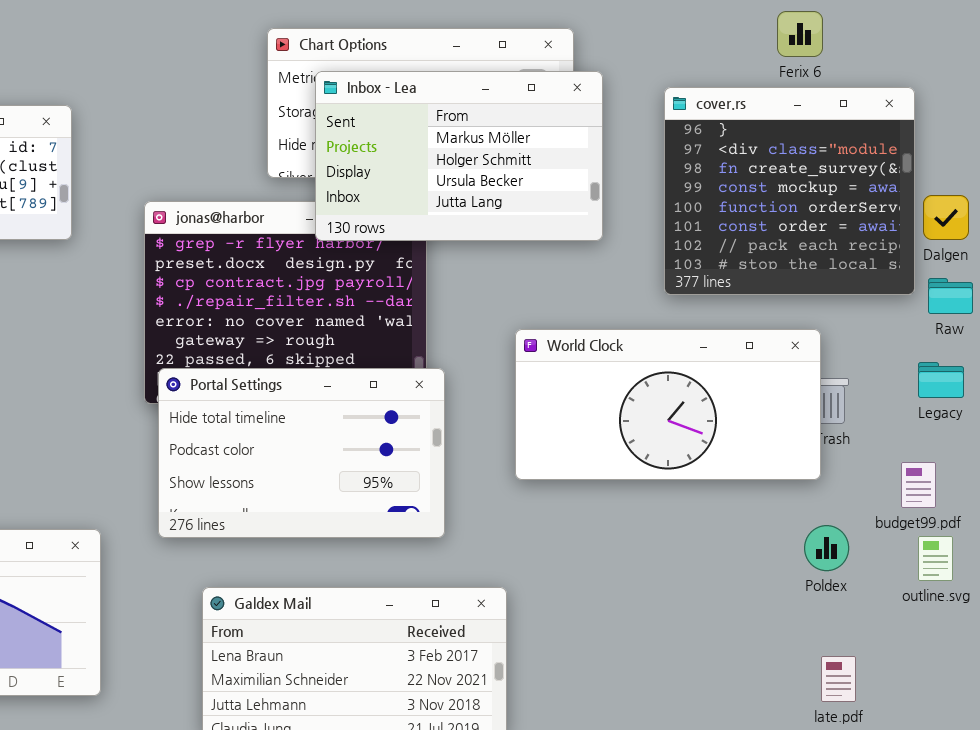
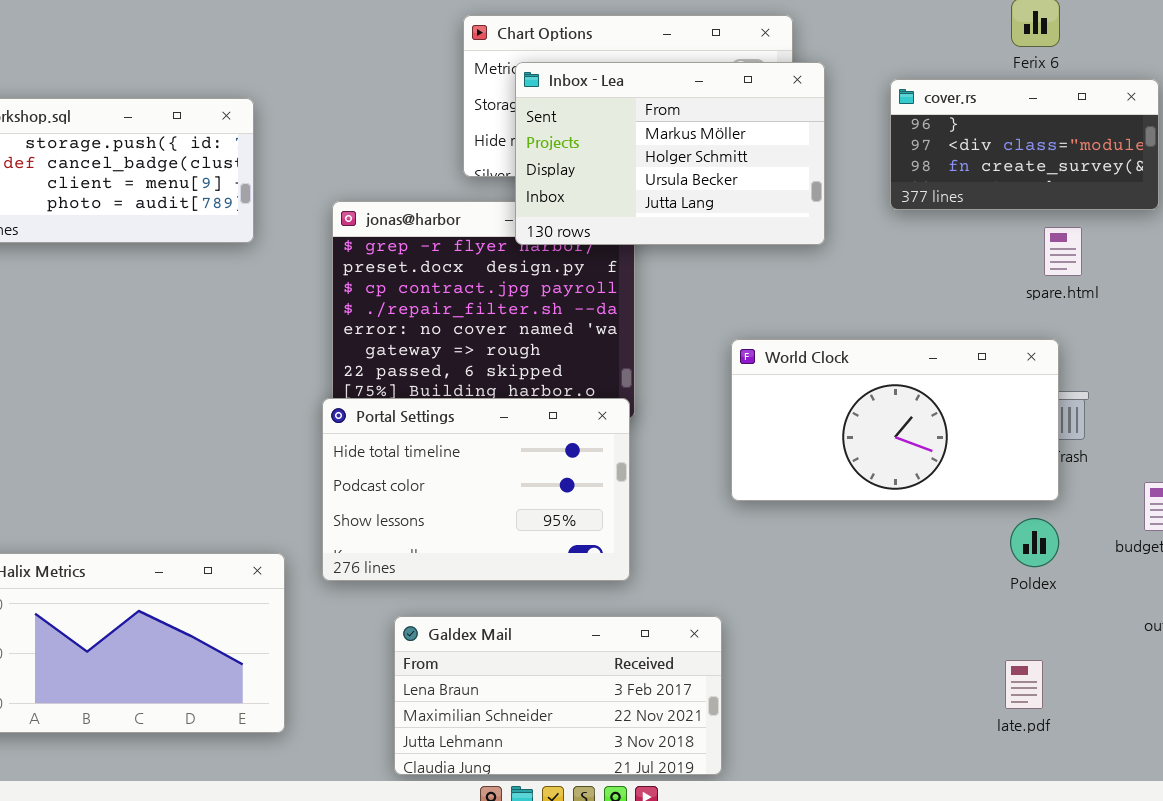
cover.rs: [664,87,915,295] -> [890,79,1159,210], resized
Portal Settings: [158,368,445,538] -> [322,398,630,581], moved
Poldex: [804,525,849,571] -> [1010,518,1059,567], moved
late.pdf: [821,656,856,702] -> [1005,660,1043,709], moved

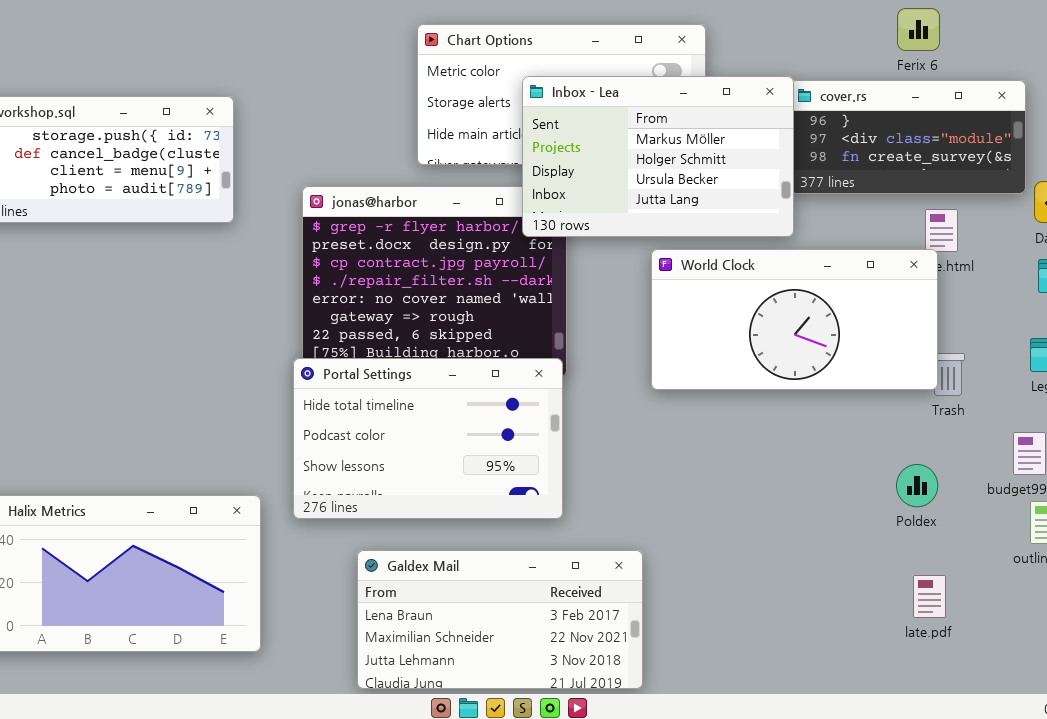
Inbox - Lea: [515,62,825,245] -> [522,76,794,237], moved
World Clock: [731,339,1059,501] -> [651,249,938,390], moved
late.pdf: [1005,660,1043,709] -> [913,575,946,618], moved

